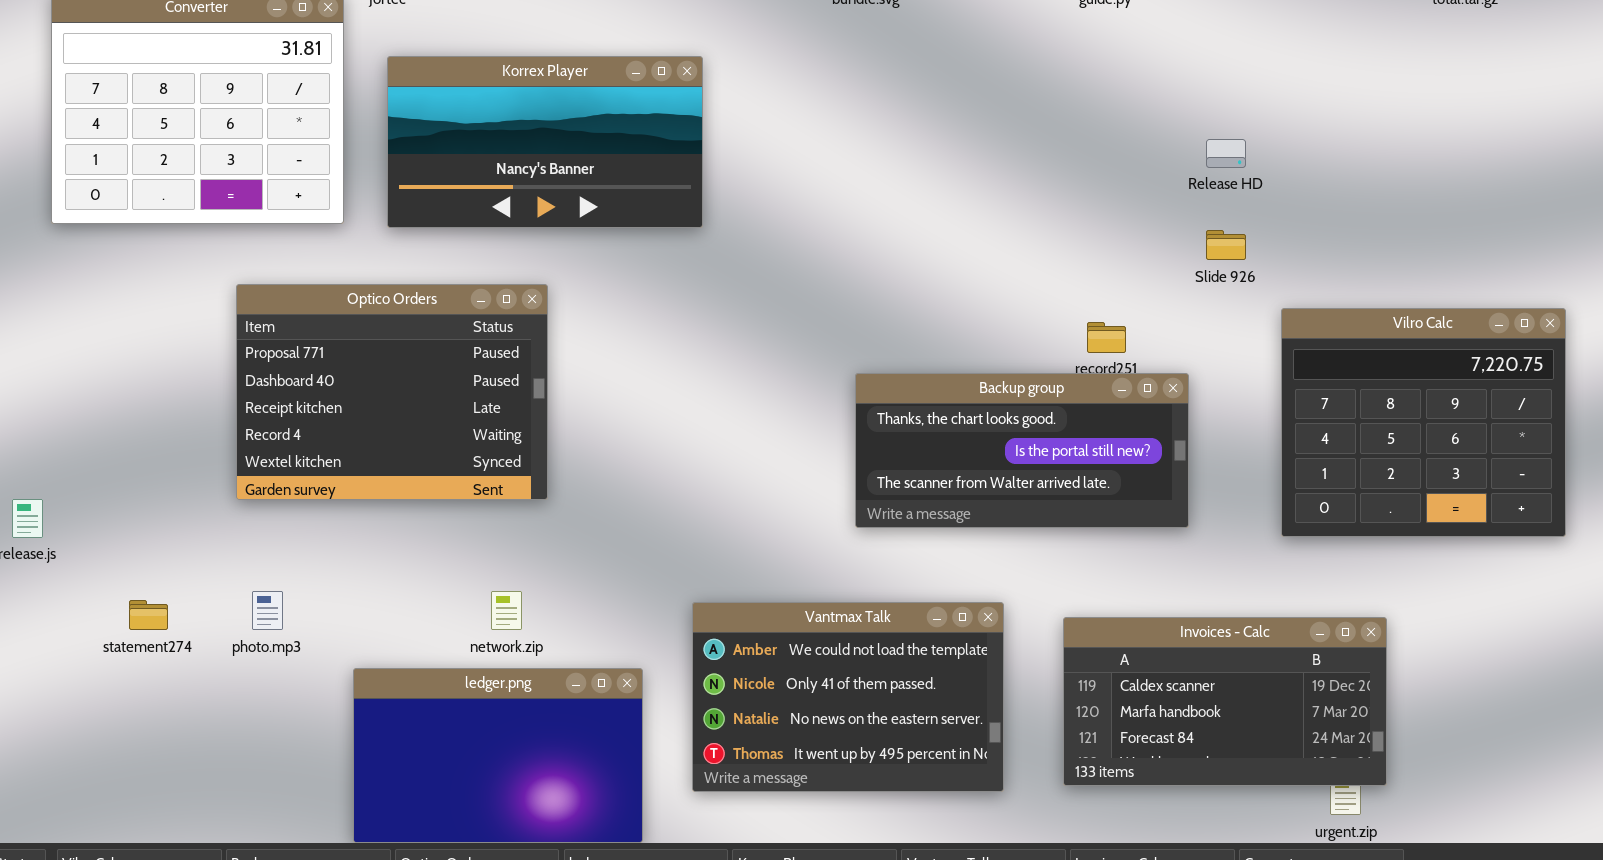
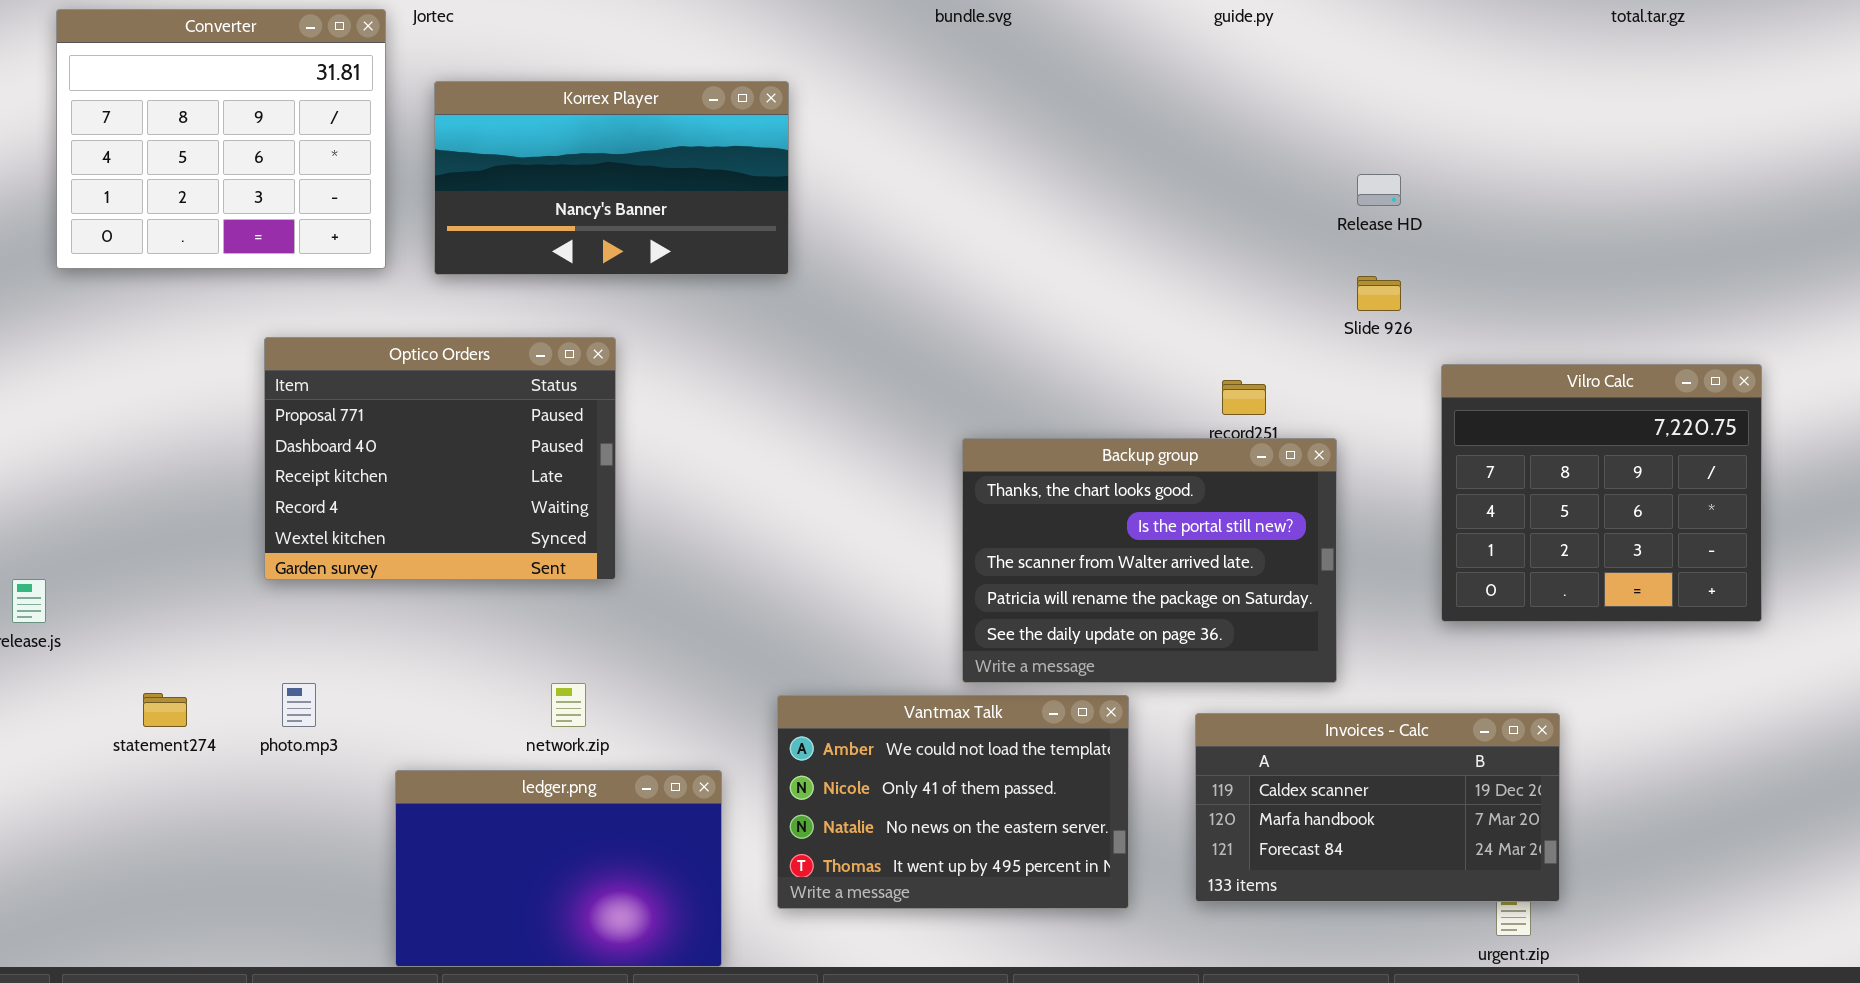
Backup group: [855,373,1189,528] -> [962,438,1337,683], resized

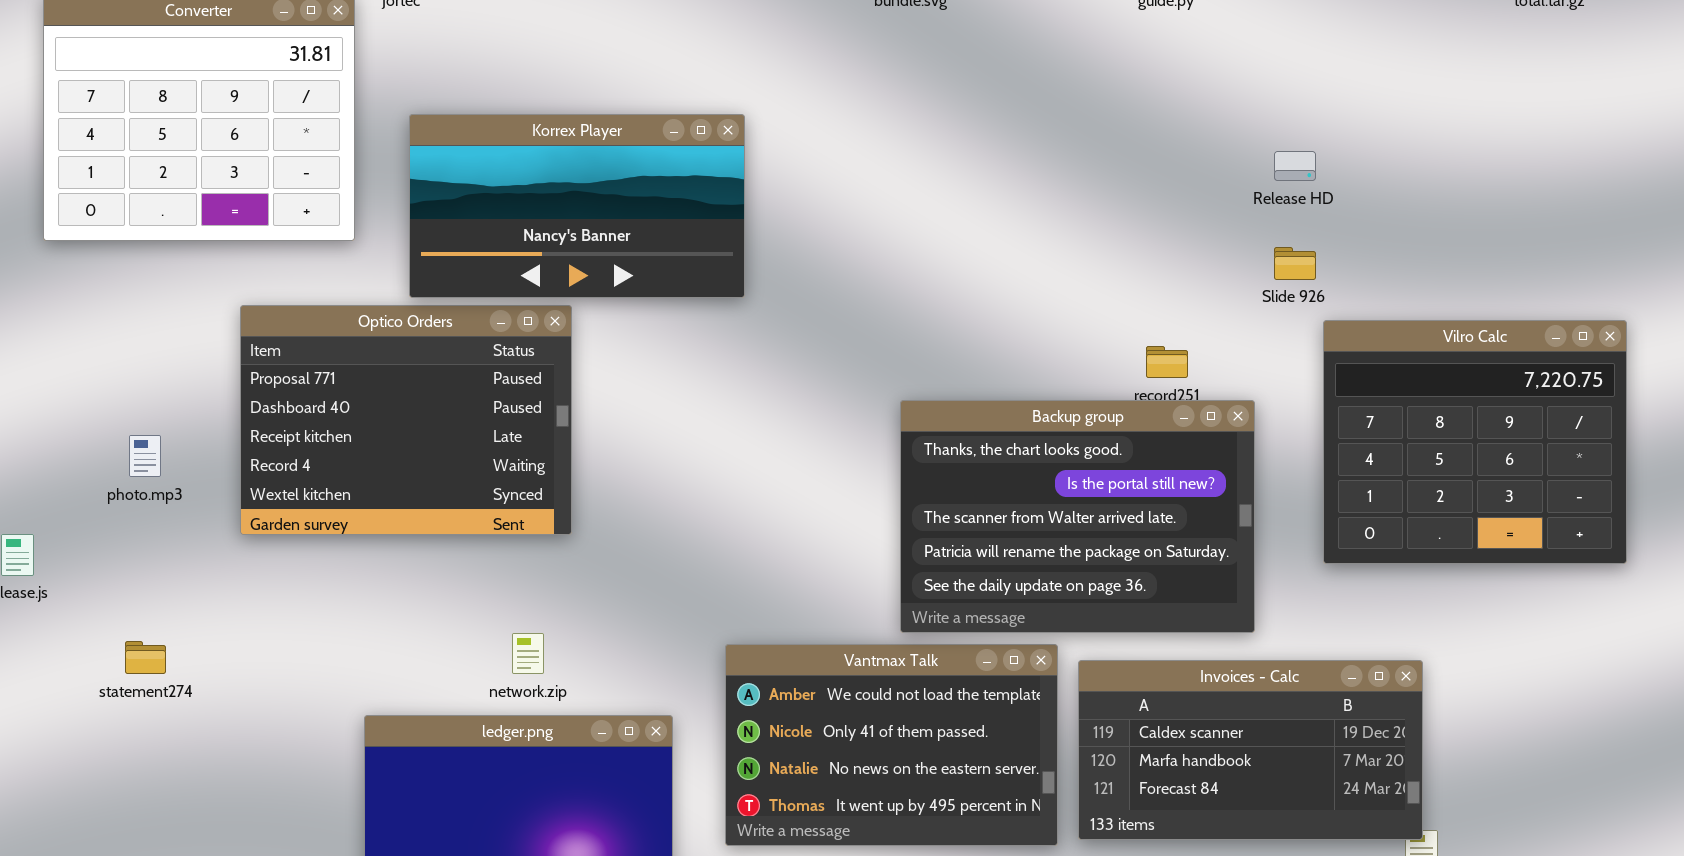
Korrex Player: [434,81,789,275] -> [409,114,745,298], moved
Vilro Calc: [1441,364,1762,622] -> [1323,320,1627,564], moved
photo.mp3: [282,683,316,727] -> [129,435,161,477], moved
Invoices - Calc: [1195,713,1560,902] -> [1078,660,1423,840], moved

